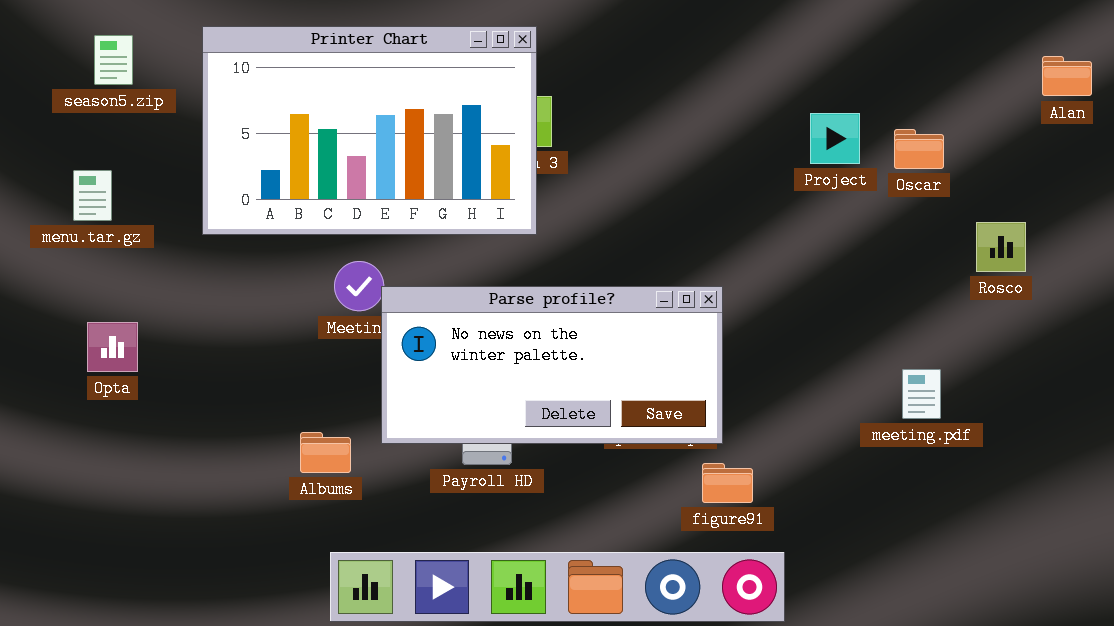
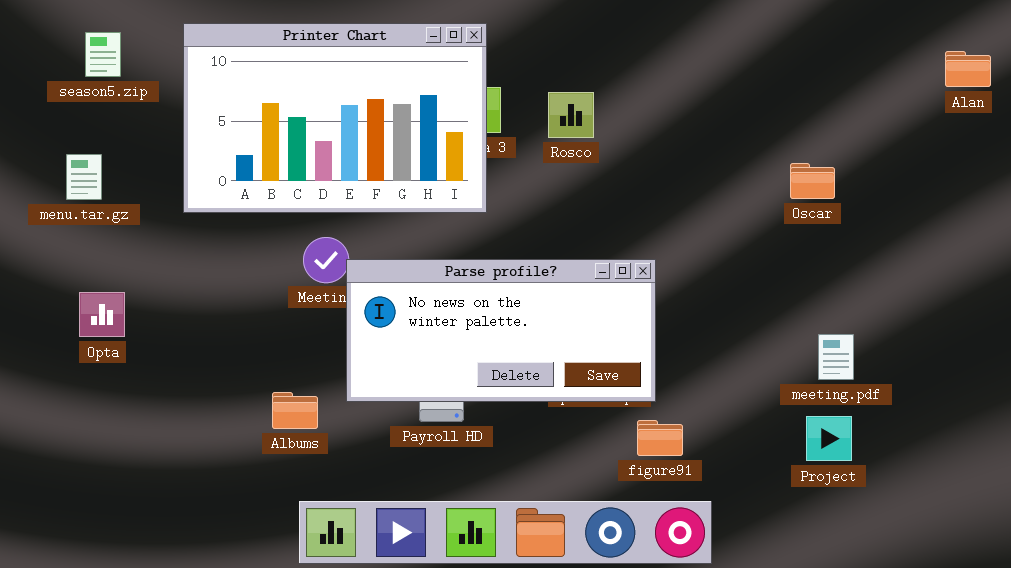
Project: [810,113,860,164] -> [806,416,852,461], moved
Oscar: [894,129,944,169] -> [790,163,835,199], moved
Rosco: [976,222,1026,272] -> [548,92,594,138], moved

